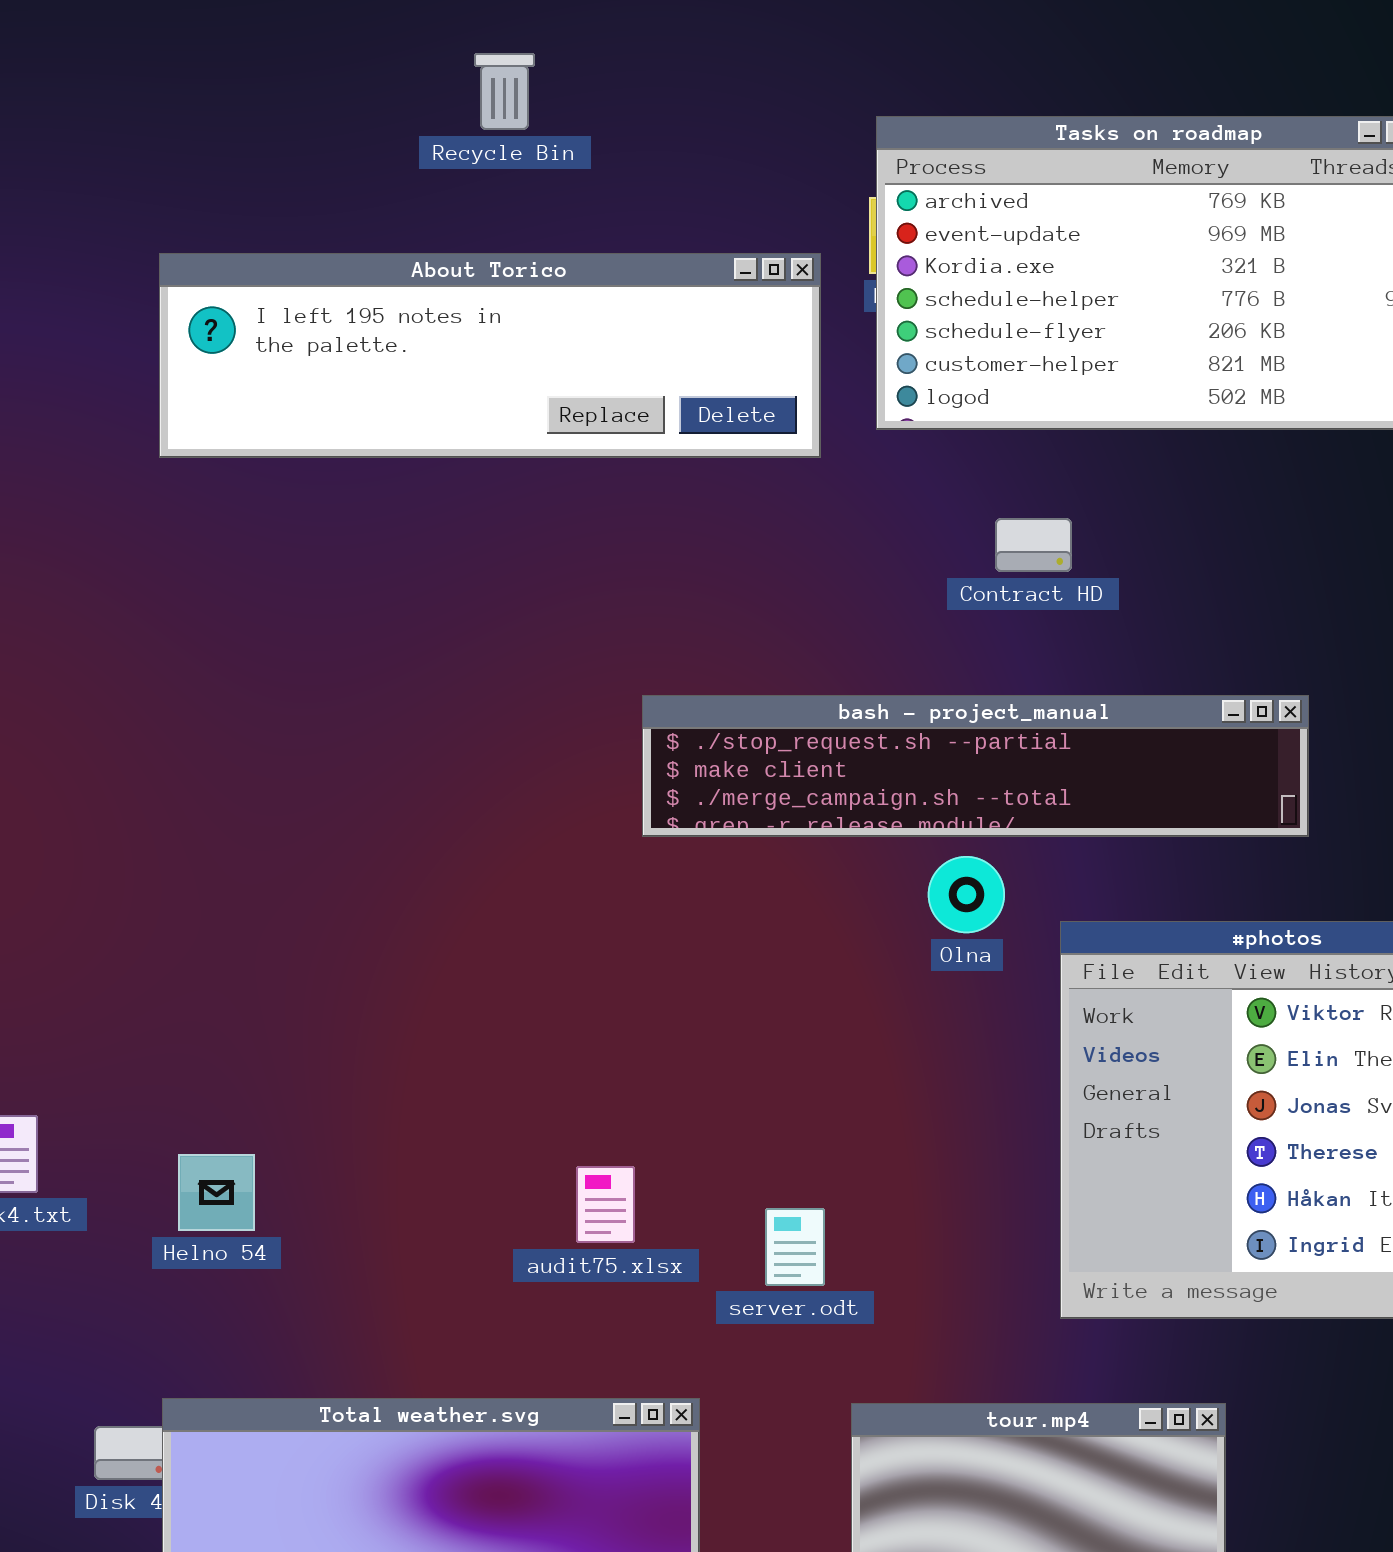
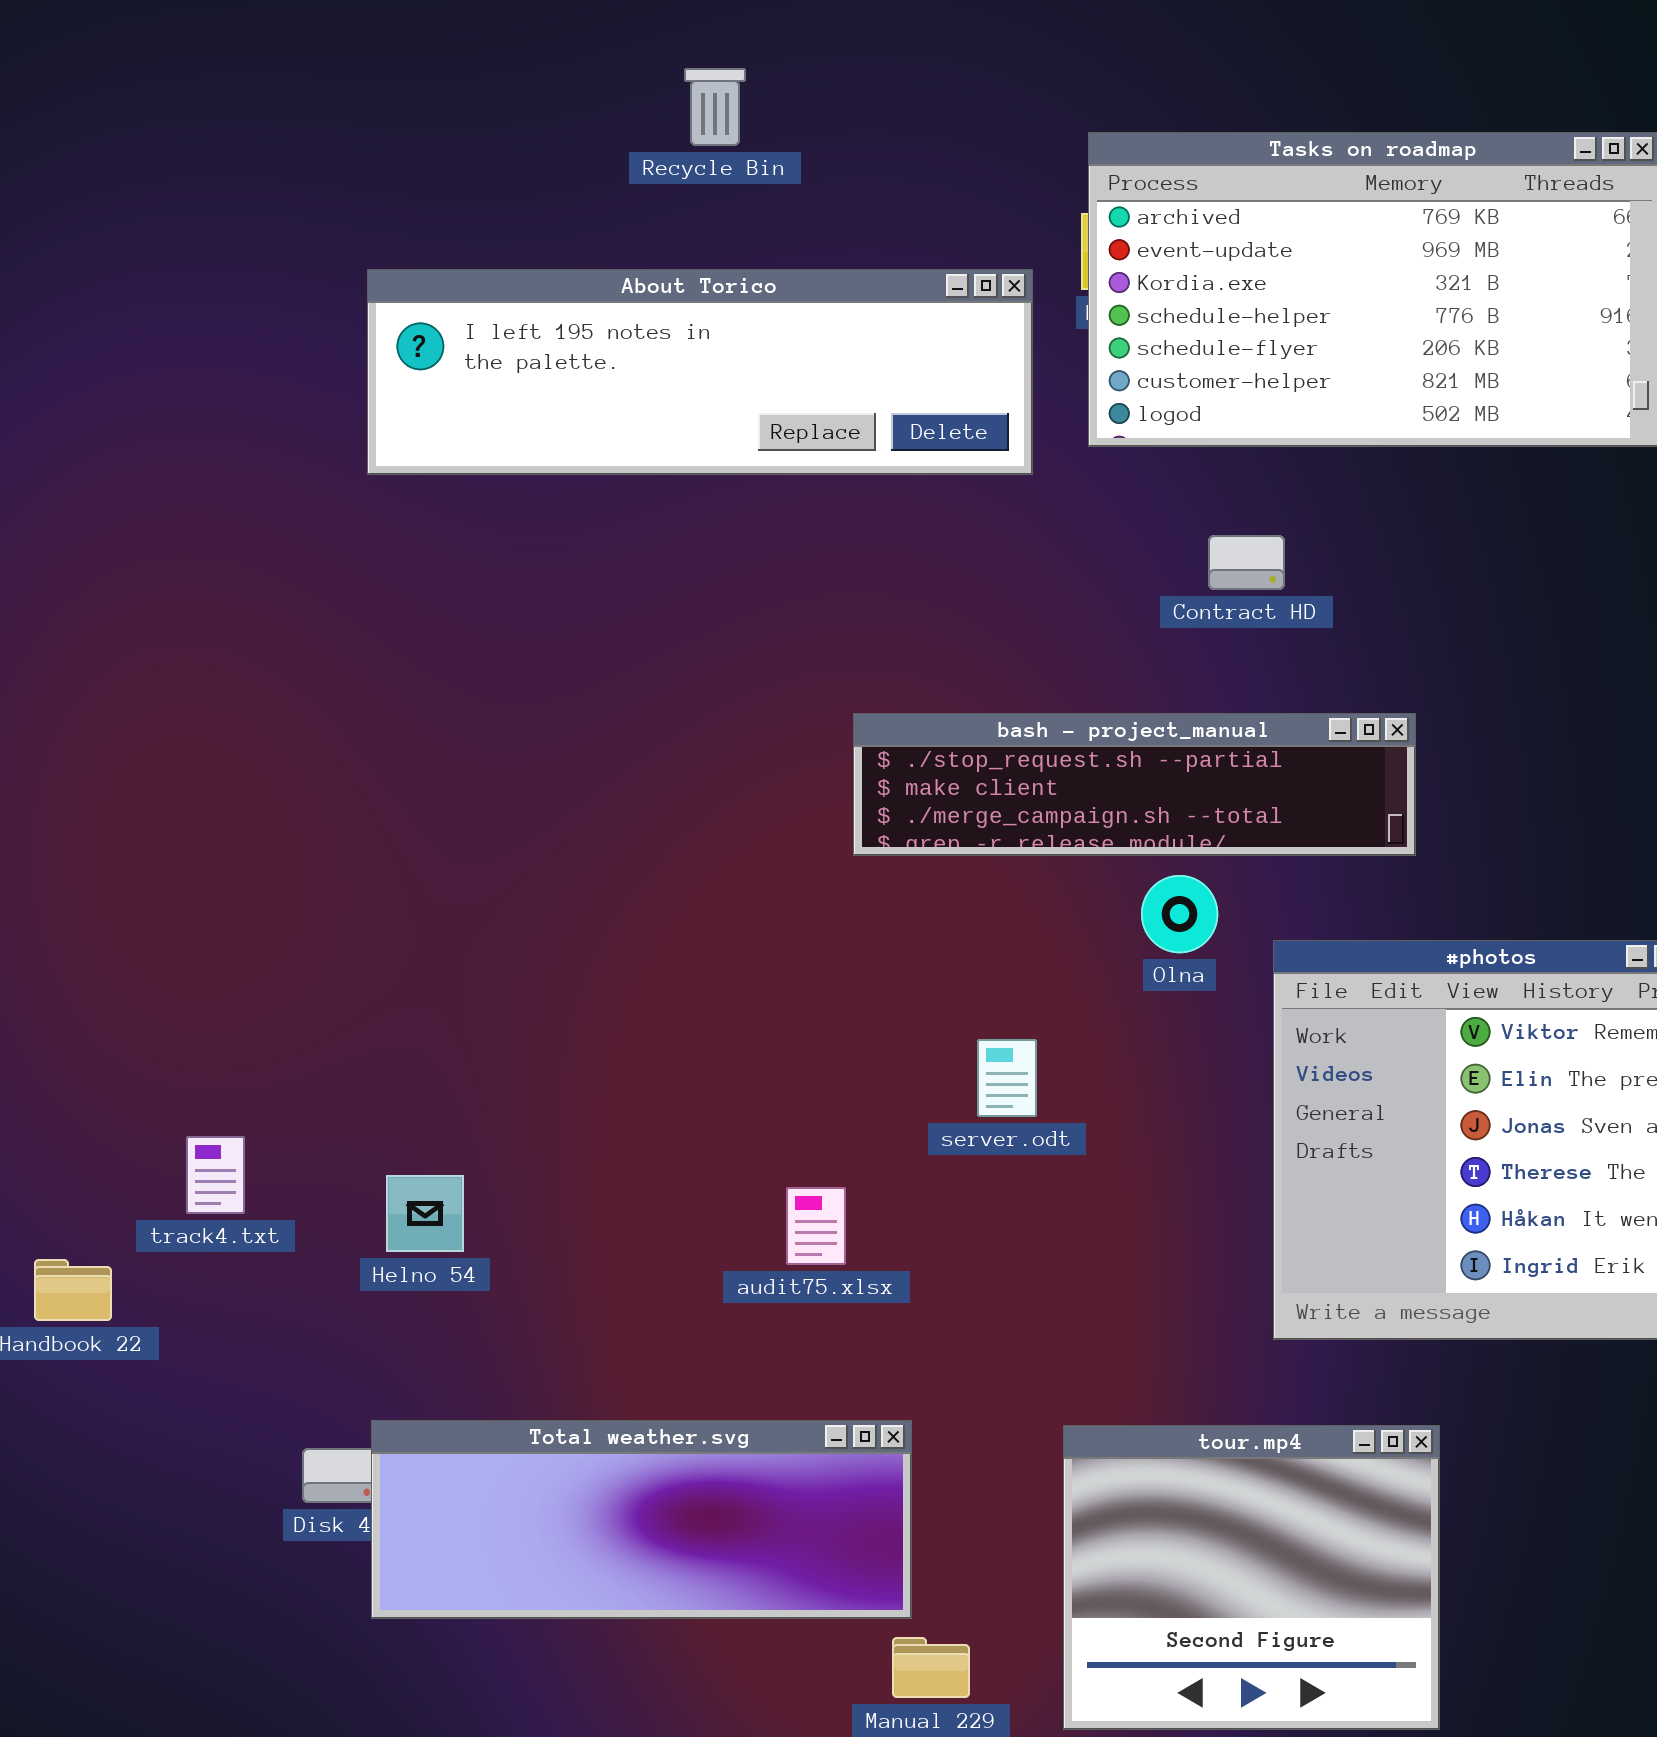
bash - project_manual: [642,695,1309,837] -> [853,713,1416,856], resized
server.odt: [765,1208,825,1286] -> [977,1039,1037,1117], moved

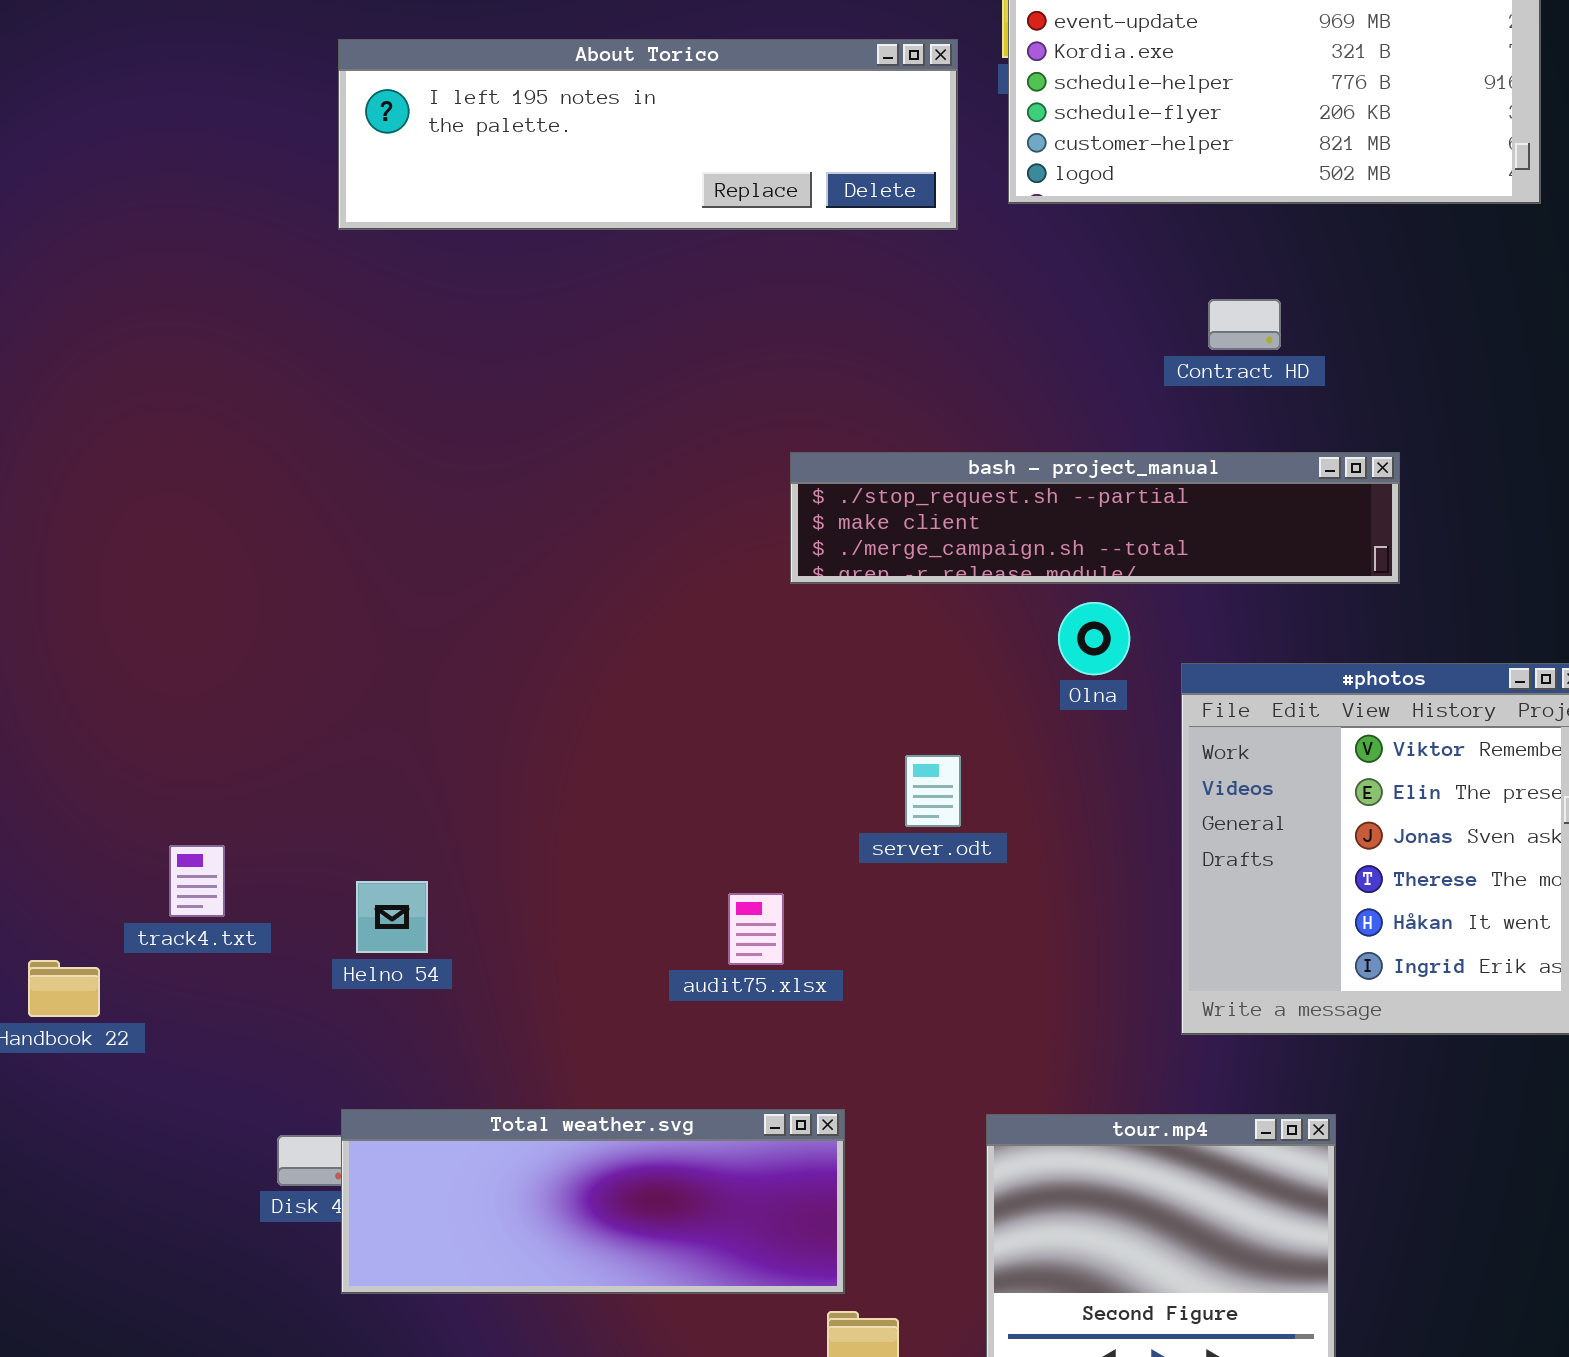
Contract HD: [1208,535,1285,590] -> [1208,299,1281,350], moved
bash - project_manual: [853,713,1416,856] -> [790,452,1400,584], resized

